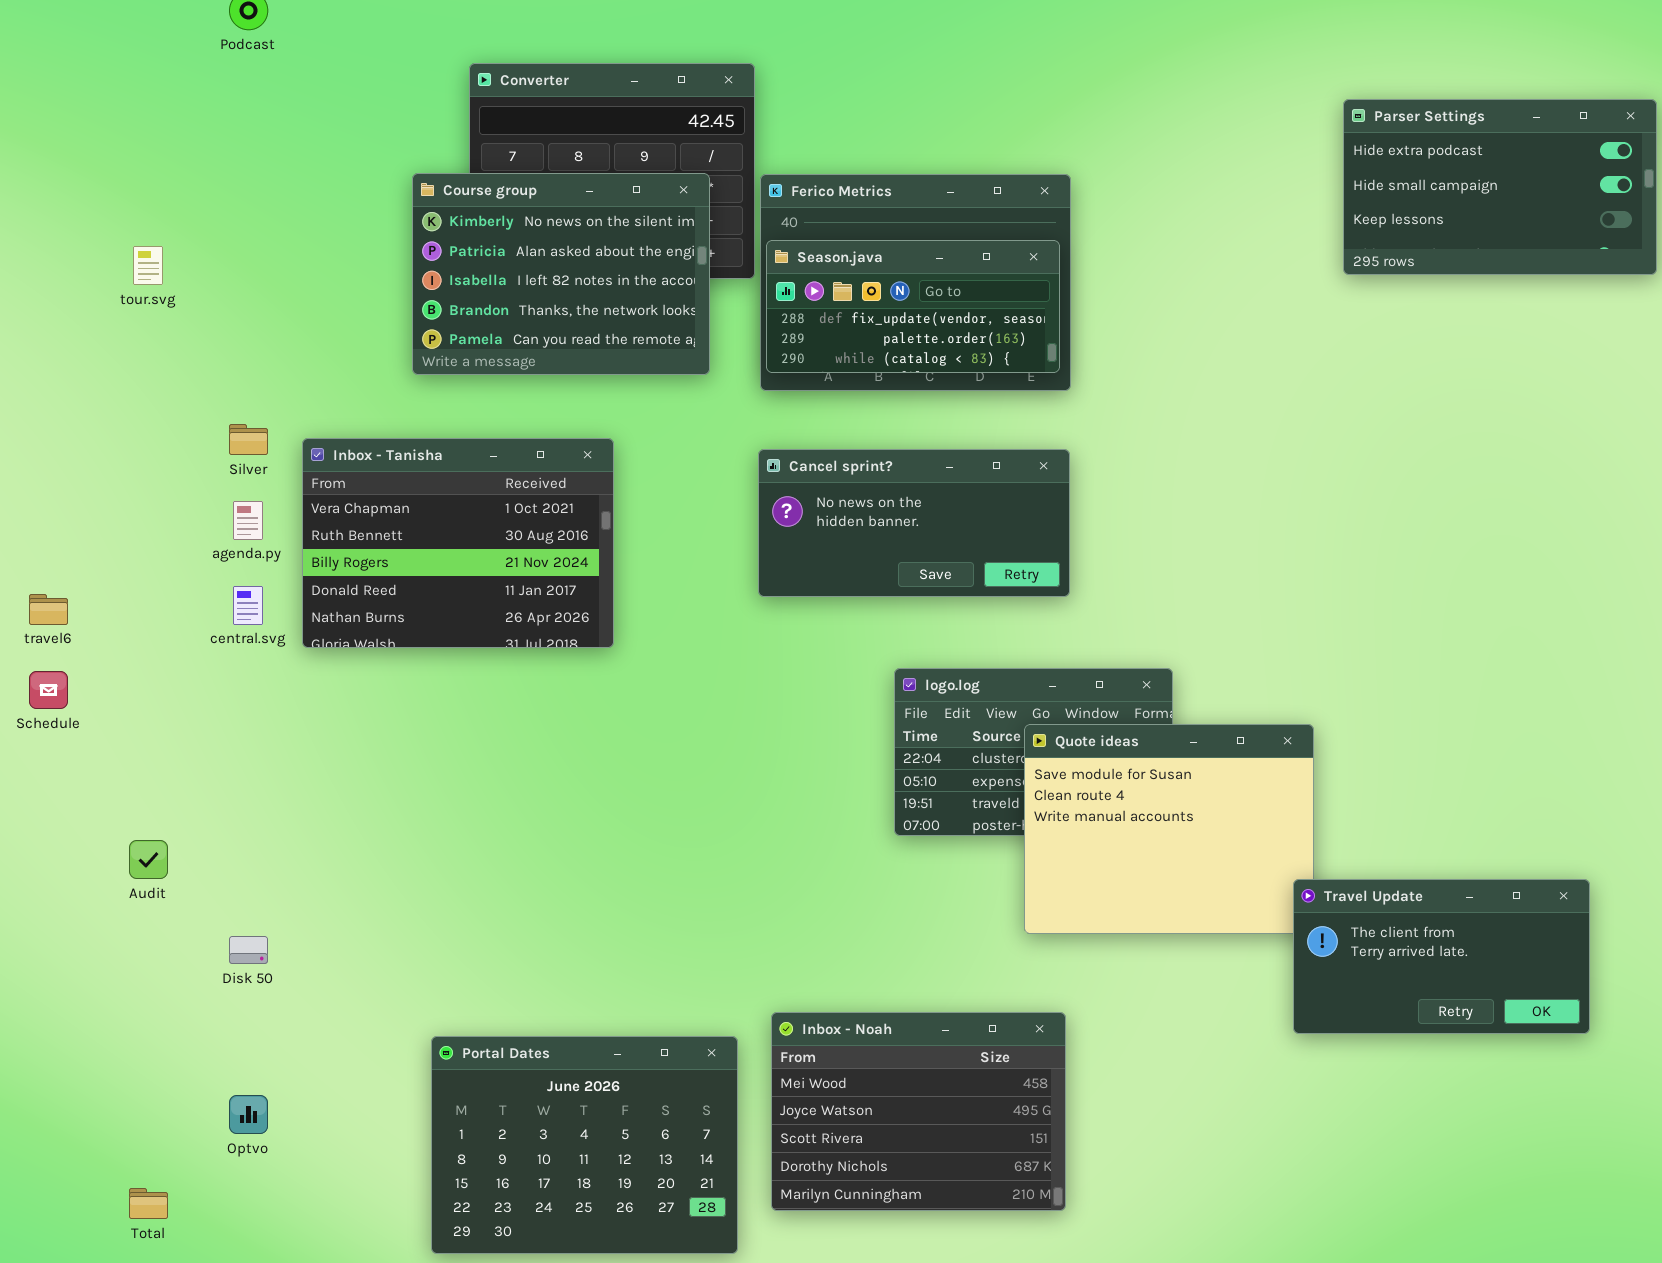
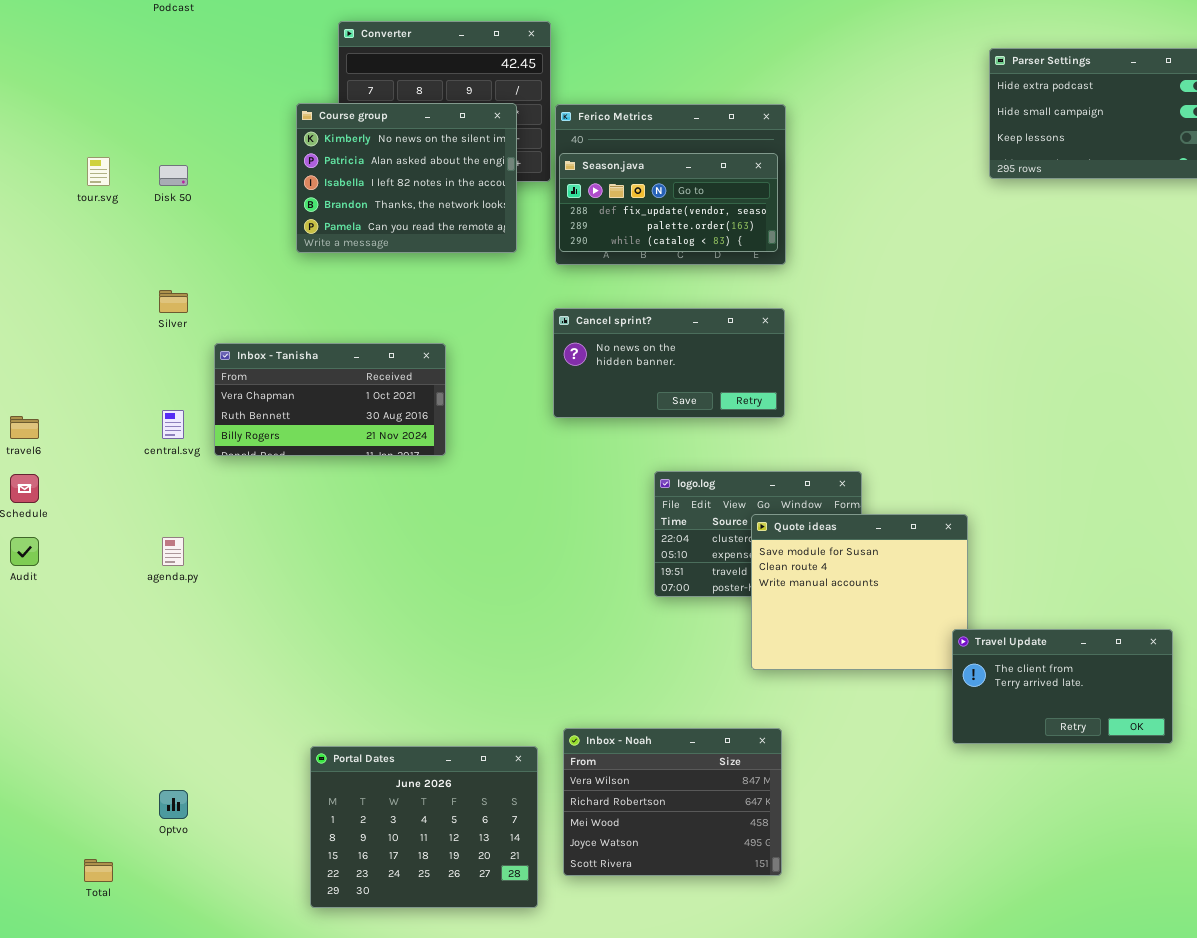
Inbox - Tanisha: [302,438,614,648] -> [214,343,446,456], resized
agenda.py: [233,501,263,540] -> [162,537,184,566], moved
Audit: [129,840,168,879] -> [10,537,39,566], moved
Disk 50: [229,936,268,964] -> [159,165,188,186], moved
Inbox - Noah: [771,1012,1066,1211] -> [563,728,782,876], scrolled up 2 rows

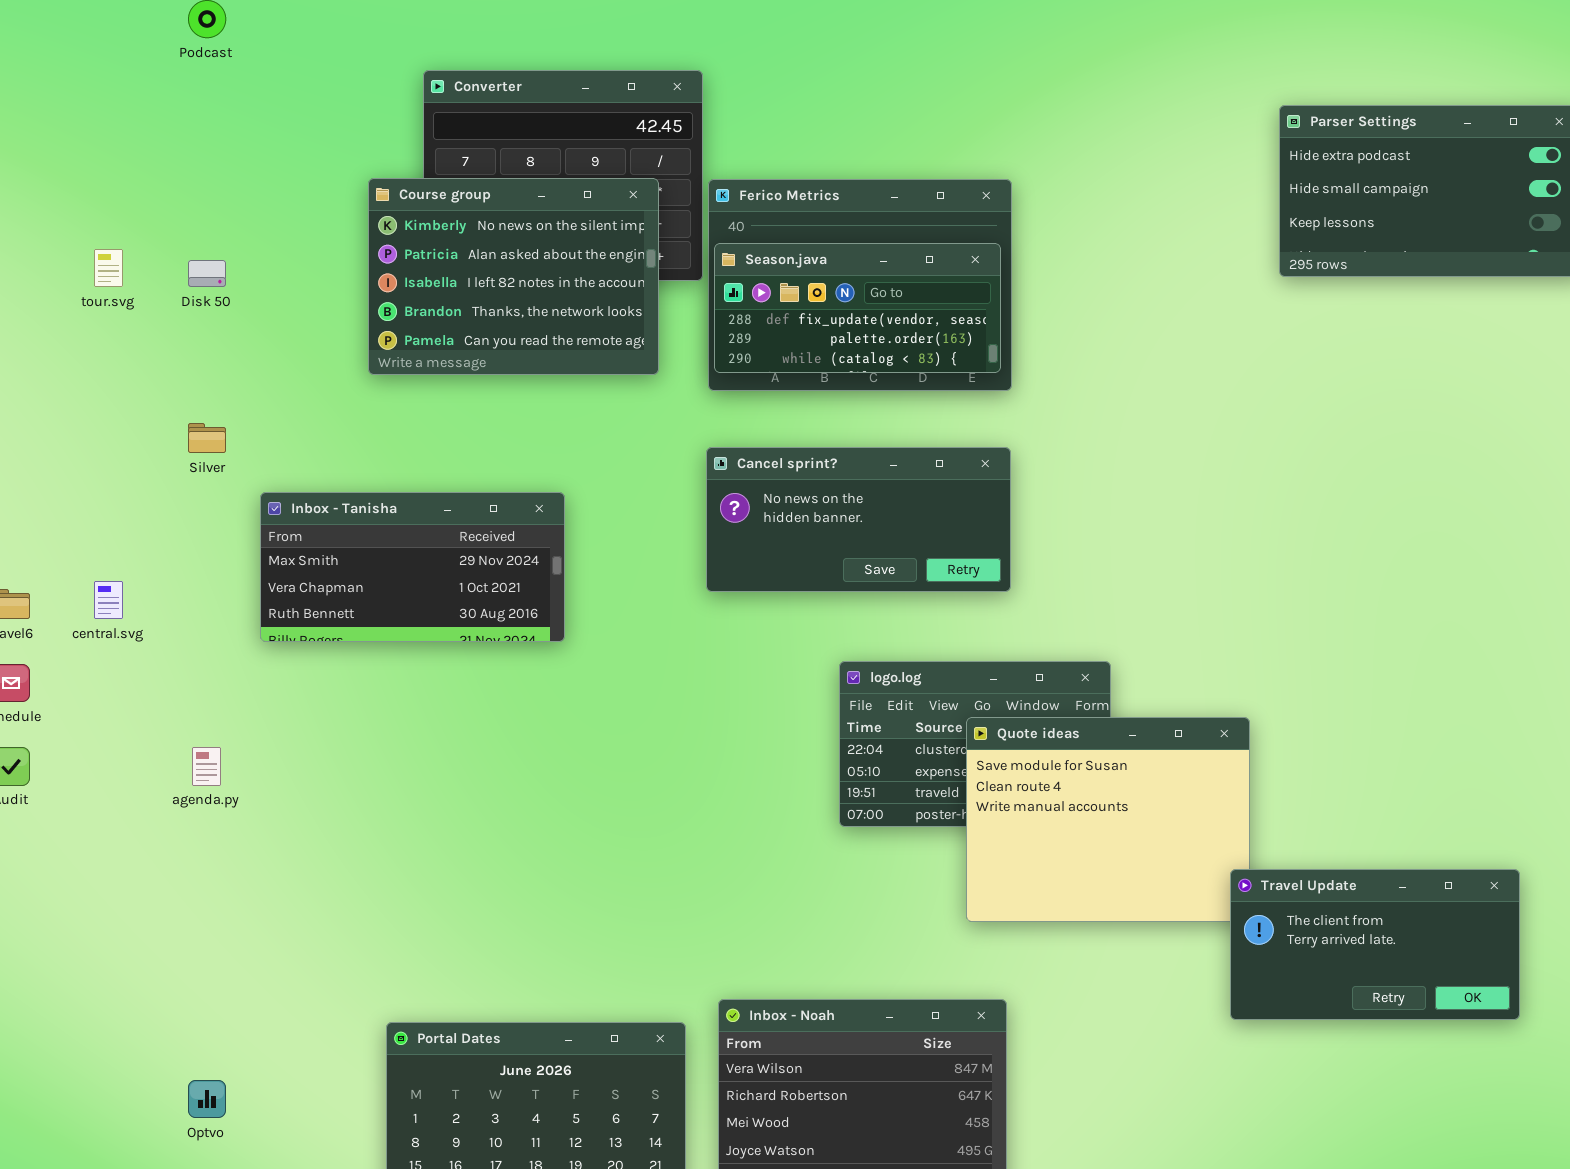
Inbox - Tanisha: [214,343,446,456] -> [260,492,565,642], scrolled up 1 row
central.svg: [162,410,184,439] -> [94,581,123,619], moved

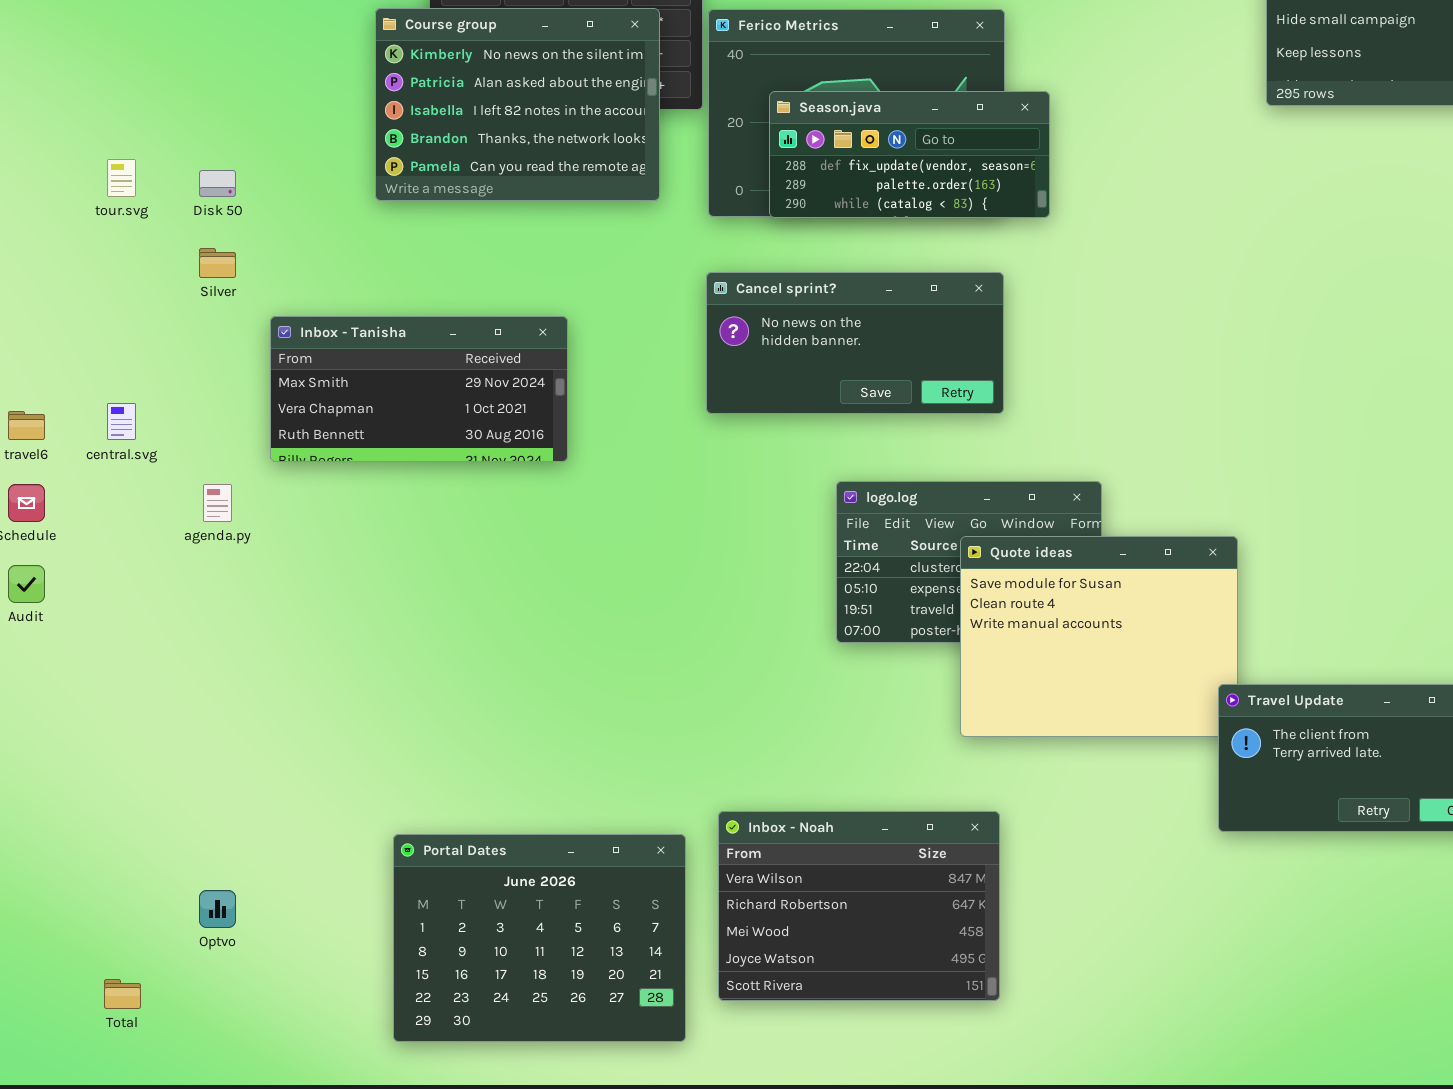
Season.java: [714,243,1001,373] -> [769,91,1050,218], moved
tour.svg: [94,249,123,287] -> [107,159,136,197], moved
Disk 50: [188,260,226,287] -> [199,170,236,197], moved
agenda.py: [192,747,221,786] -> [203,484,232,522], moved

